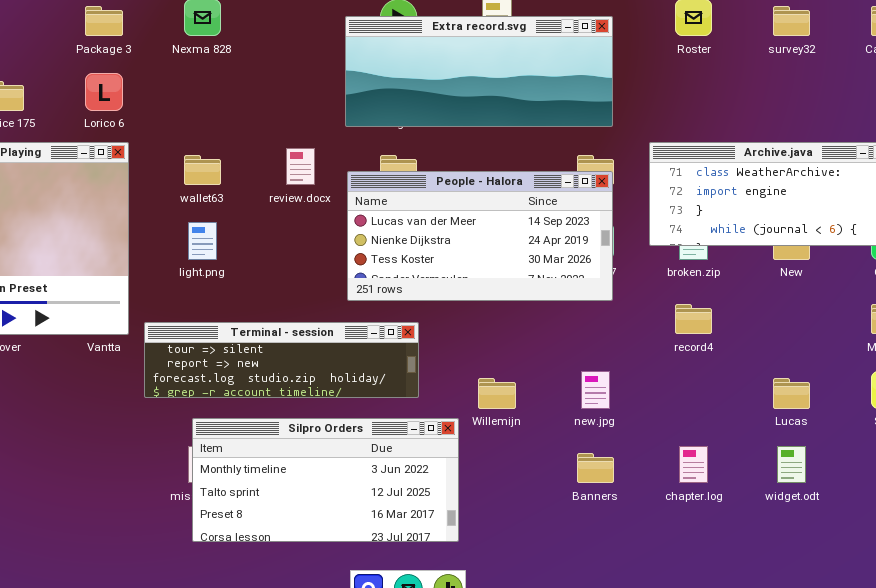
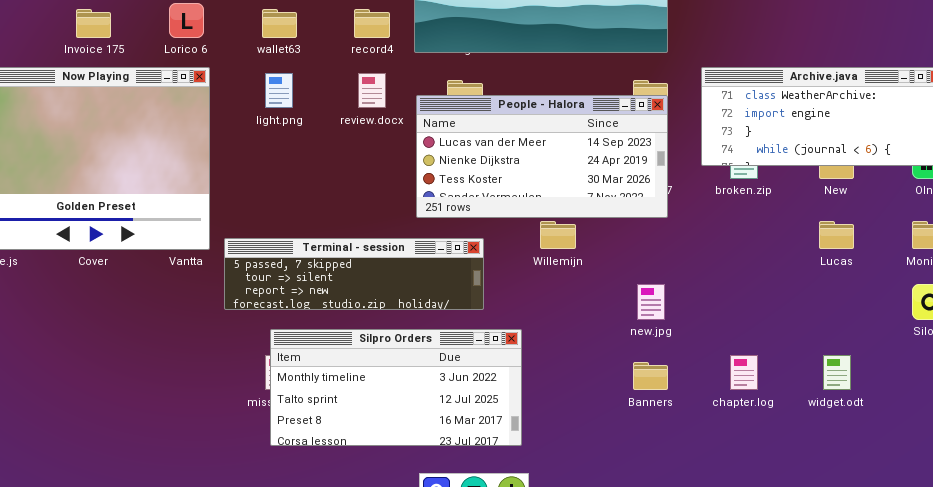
wallet63: [184,155,221,185] -> [262,9,297,38], moved
light.png: [188,222,217,260] -> [265,73,293,108], moved
record4: [675,304,712,334] -> [354,9,390,38], moved
Terminal - session: [144,322,419,398] -> [224,238,484,310], scrolled up 1 row
Willemijn: [478,378,516,409] -> [540,221,576,249], moved
Lucas: [773,378,810,409] -> [819,221,854,249], moved

